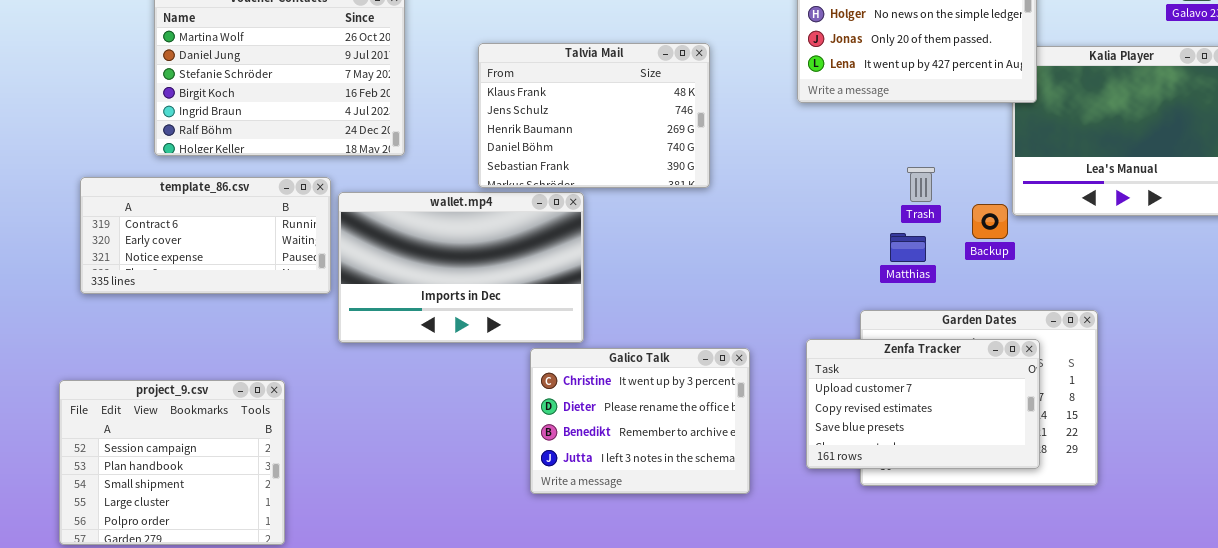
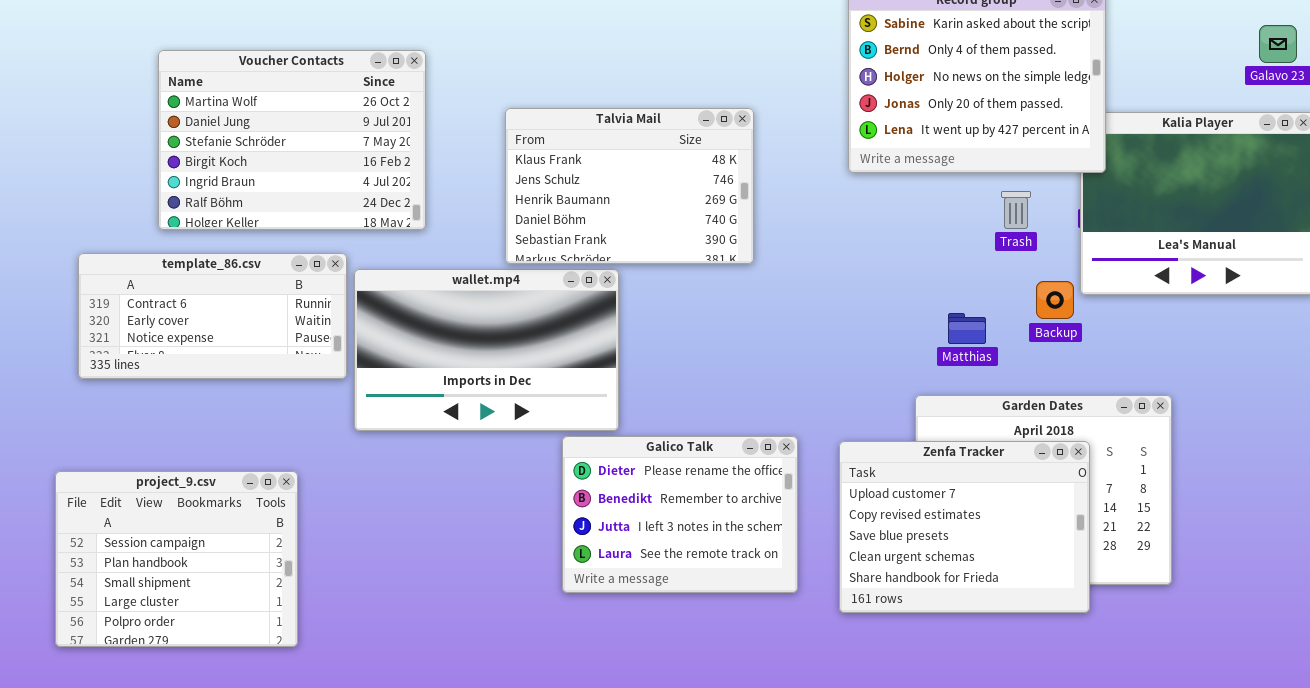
Trash: [907,167,935,202] -> [1001,191,1031,229], moved
Zenfa Tracker: [806,339,1040,469] -> [839,441,1090,613], moved, resized
Galico Talk: [530,348,750,494] -> [562,436,798,593], scrolled down 1 row

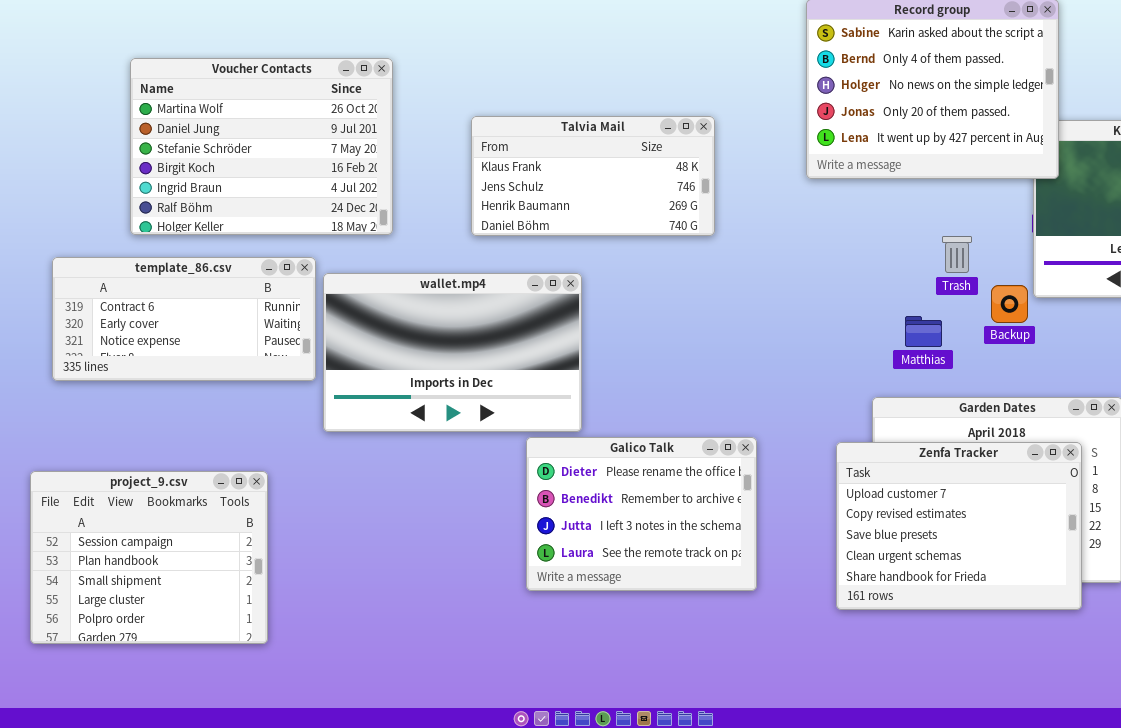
Talvia Mail: [505,108,754,264] -> [471,116,715,236], resized
Trash: [1001,191,1031,229] -> [942,236,972,273], moved
Zenfa Tracker: [839,441,1090,613] -> [836,442,1082,610], moved

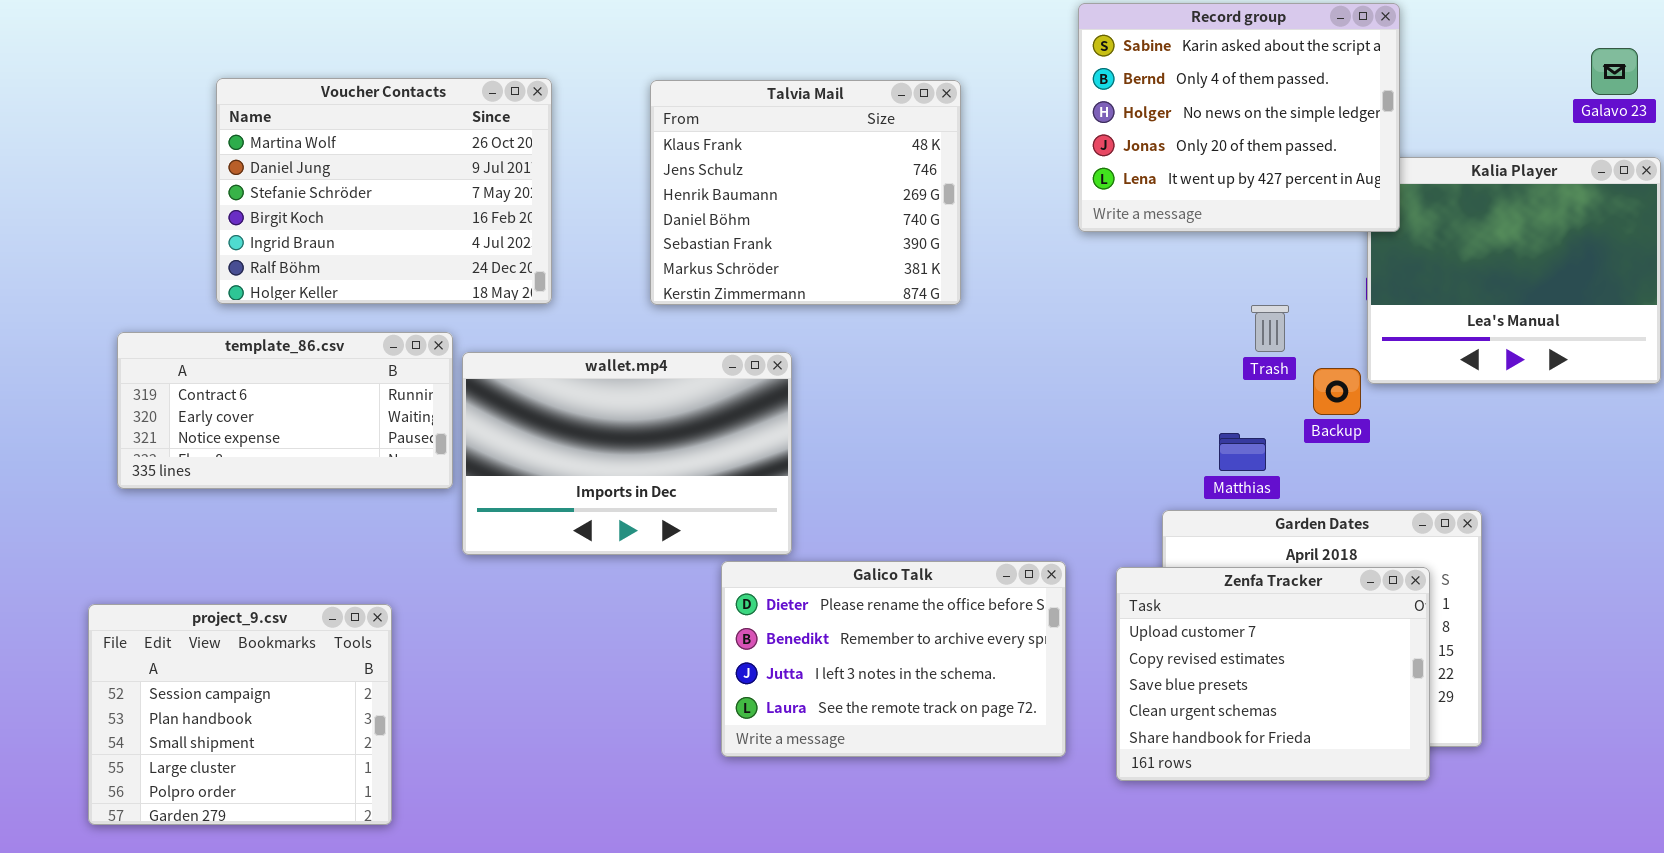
Talvia Mail: [471,116,715,236] -> [650,80,961,305], resized
Matthias: [905,316,942,347] -> [1219,433,1266,471], moved
Galico Talk: [526,437,757,591] -> [721,561,1066,757], resized

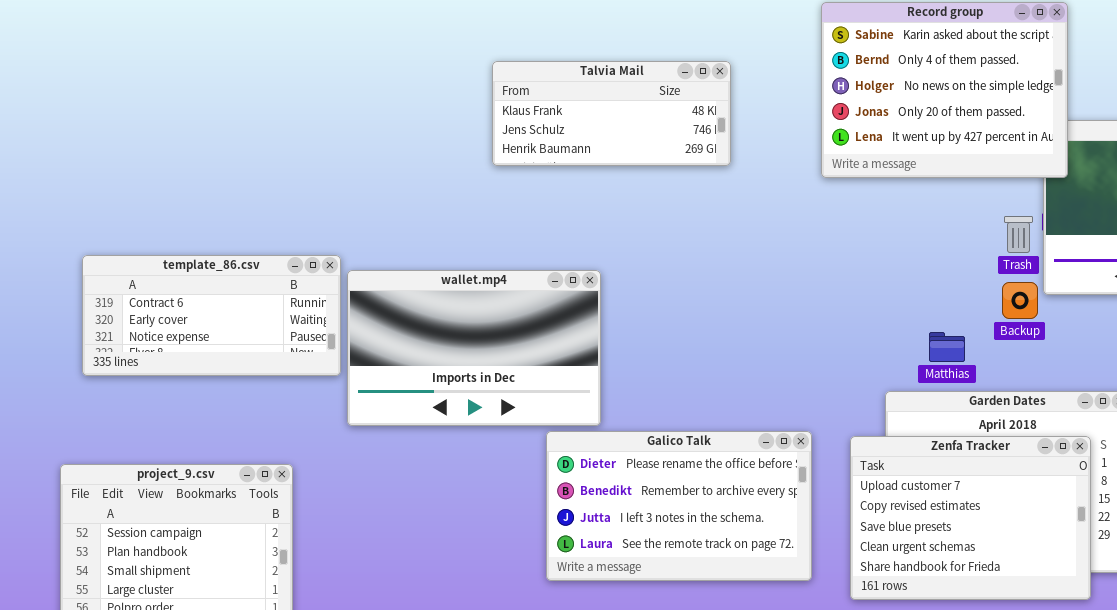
Voucher Contacts: [216,78,552,304] -> none, closed
Talvia Mail: [650,80,961,305] -> [492,61,731,166], resized
Trash: [1251,305,1289,352] -> [1004,216,1033,253], moved

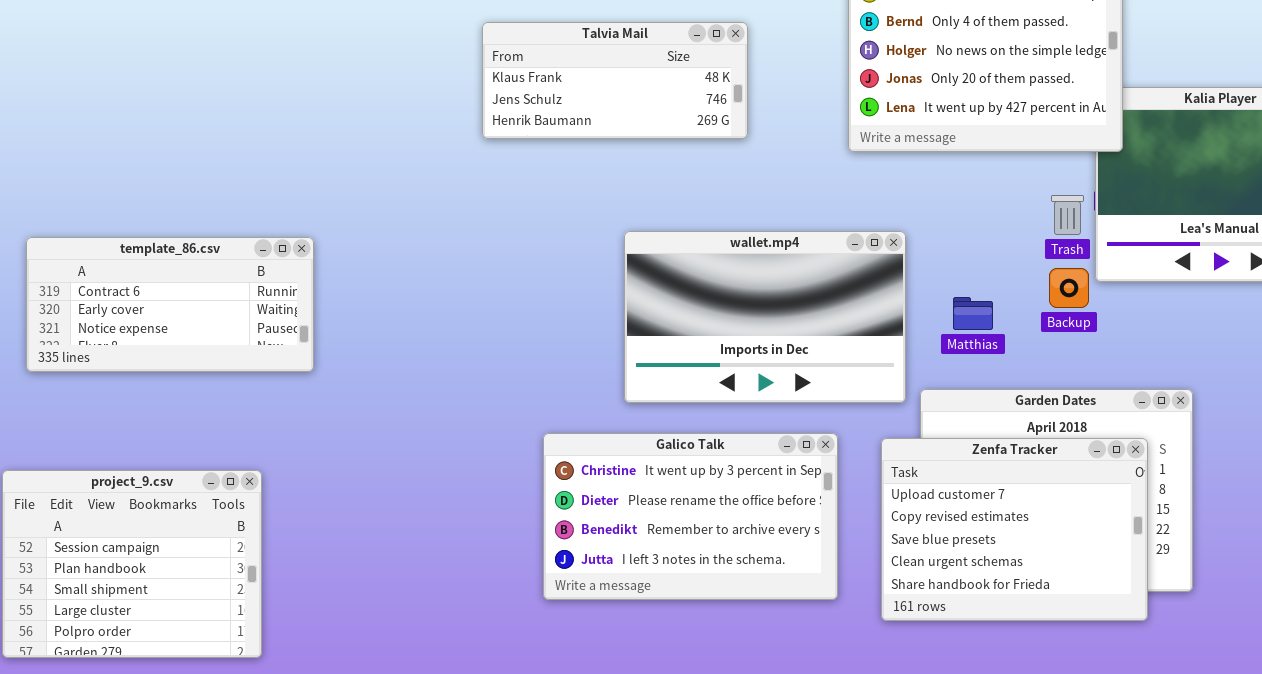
wallet.mp4: [347,270,601,426] -> [624,231,906,403], moved
Matthias: [929,332,965,362] -> [953,297,993,330], moved
Galico Talk: [546,431,812,581] -> [543,433,838,600], scrolled up 1 row

